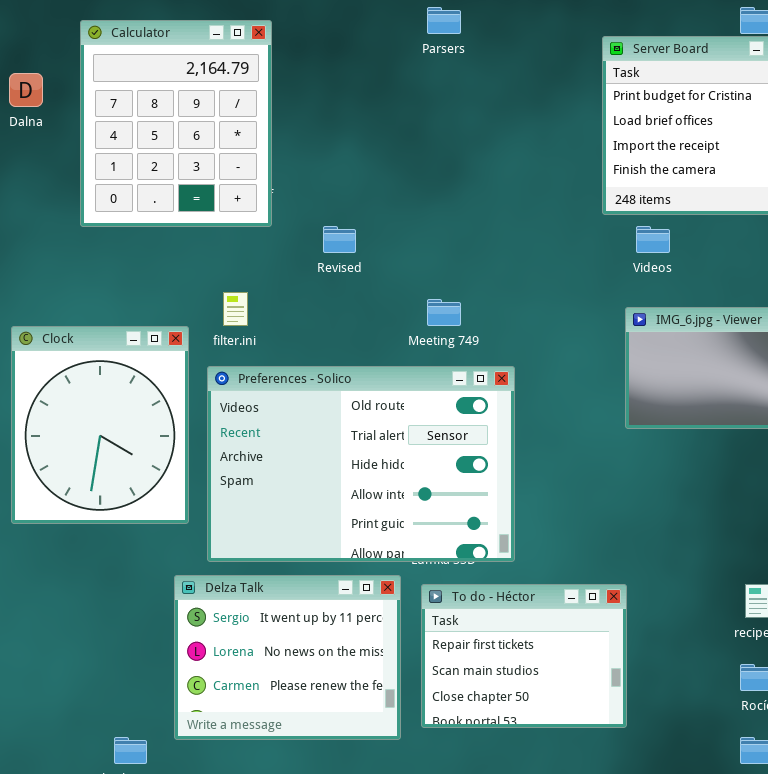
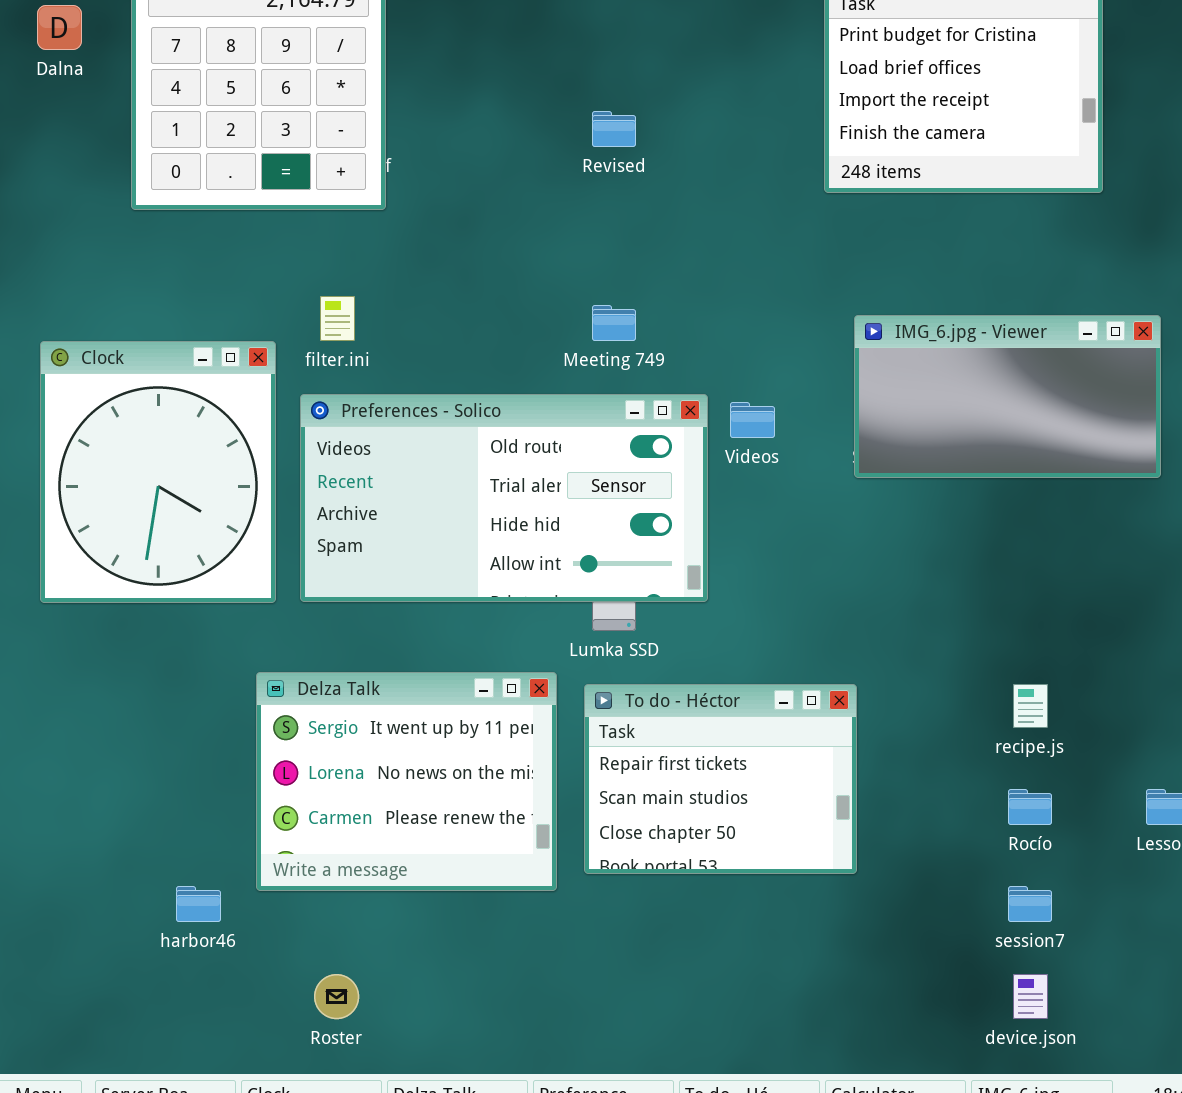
Revised: [323,226,356,253] -> [592,111,636,147], moved
Videos: [636,226,670,253] -> [730,402,775,438], moved
Preferences - Solico: [207,366,515,562] -> [300,394,708,602], resized

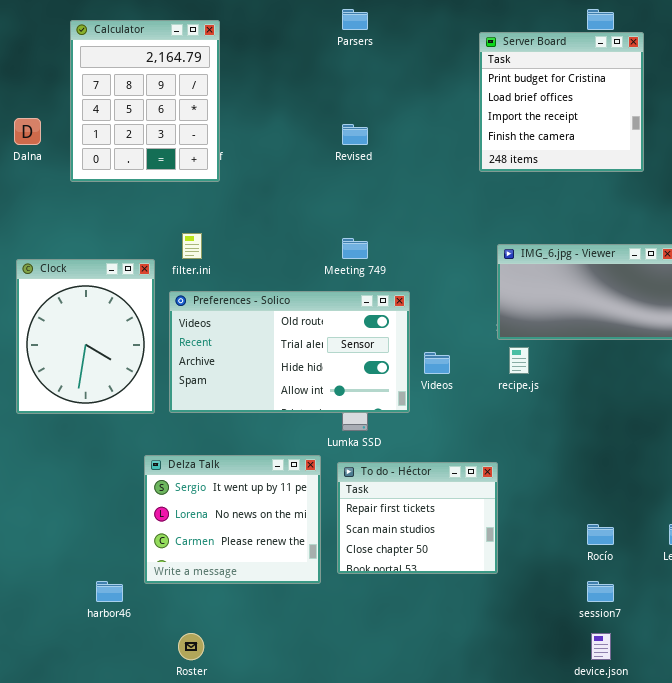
Dalna: [37,5,82,50] -> [14,118,41,145], moved
Videos: [730,402,775,438] -> [424,352,450,374], moved
recipe.js: [1013,684,1048,728] -> [509,347,529,374], moved

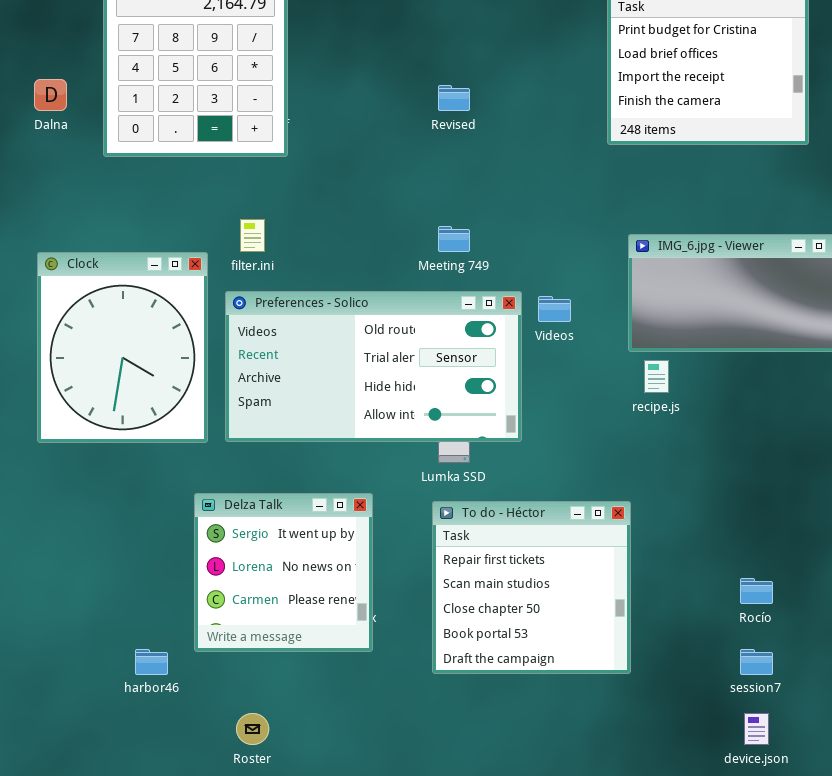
Videos: [424,352,450,374] -> [538,296,571,322], moved
Delza Talk: [144,455,321,584] -> [194,493,373,652], resized
To do - Héctor: [337,462,498,574] -> [432,501,631,674], resized

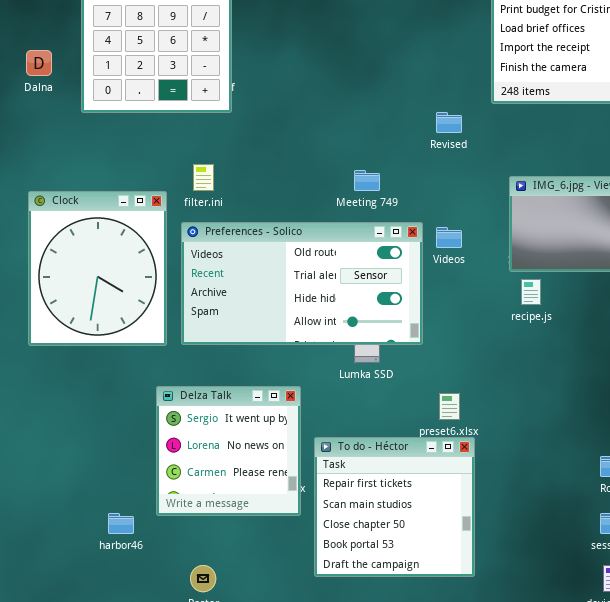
Revised: [438,85,470,111] -> [436,112,462,133], moved
To do - Héctor: [432,501,631,674] -> [314,437,475,577], moved

